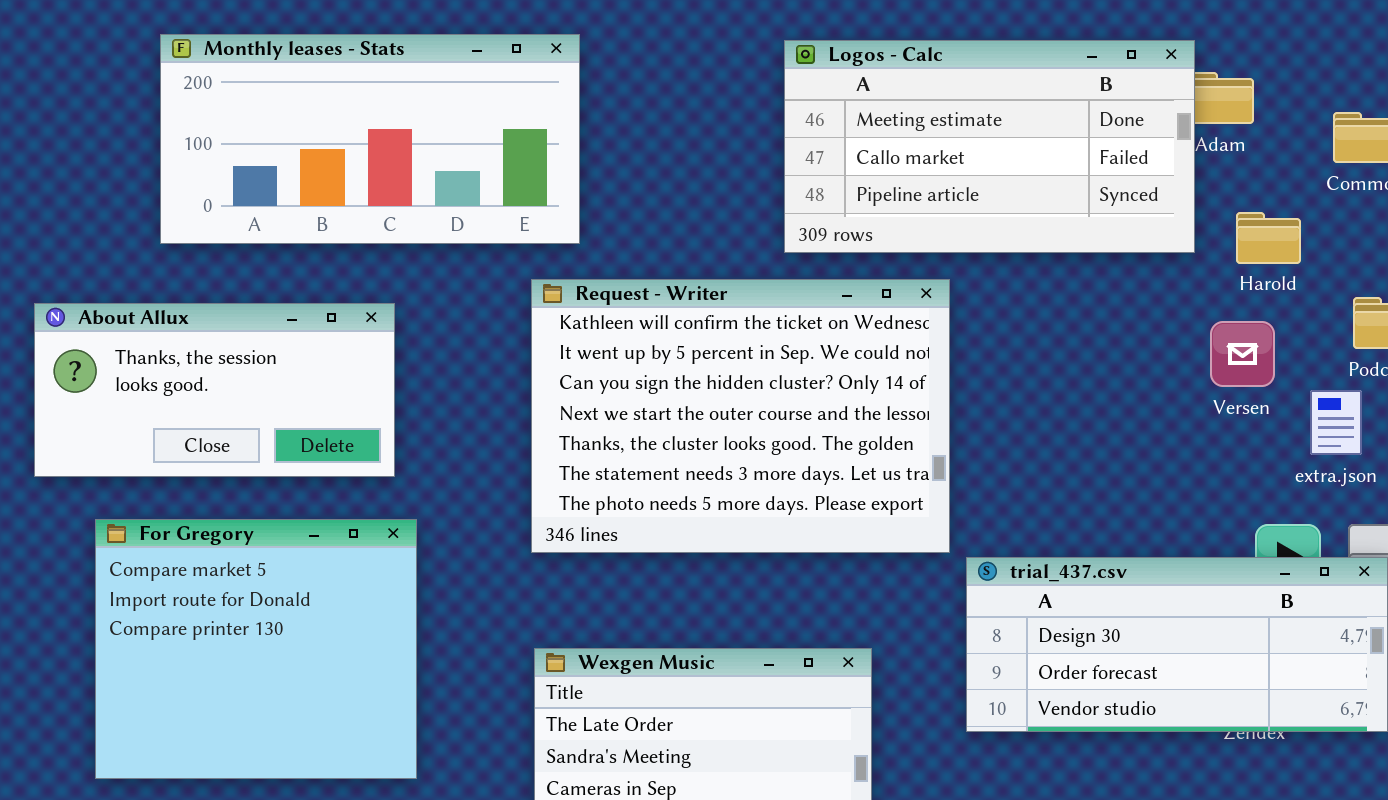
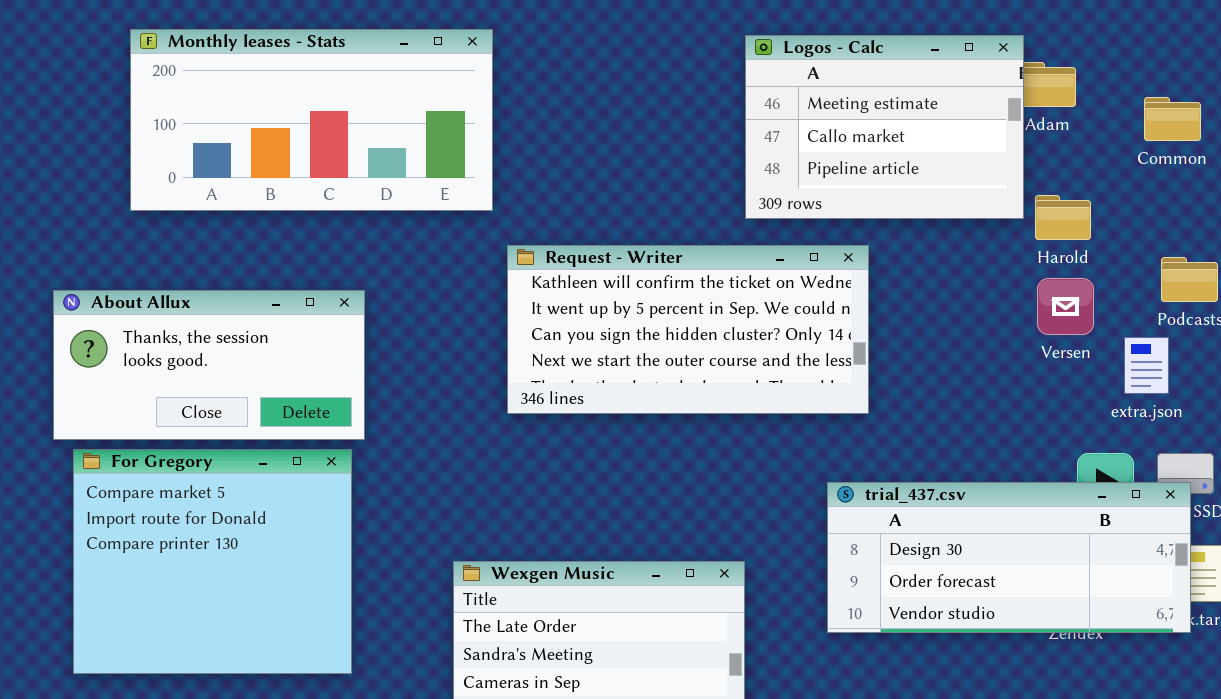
Logos - Calc: [784,40,1195,253] -> [745,35,1024,219], resized
Harold: [1236,212,1301,264] -> [1035,195,1091,240], moved
Request - Writer: [531,279,950,553] -> [507,245,869,414], moved, resized
About Allux: [34,303,395,477] -> [53,290,365,440], moved

